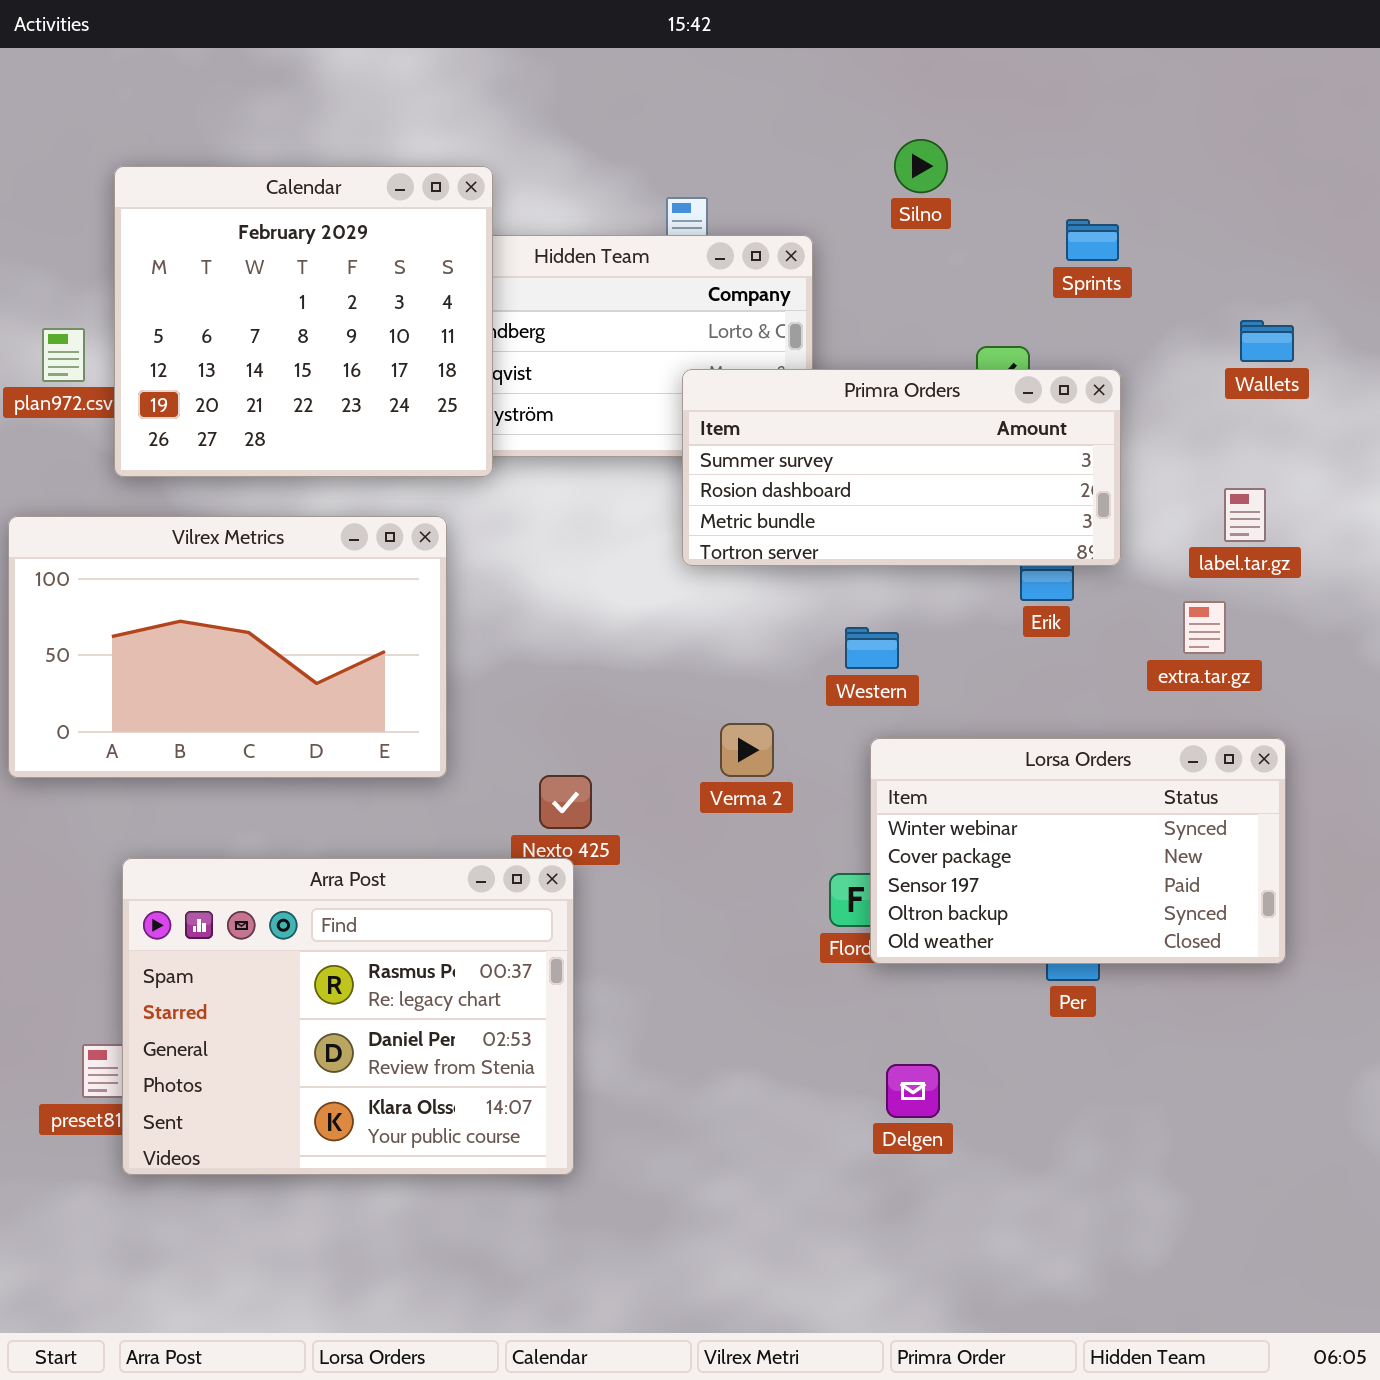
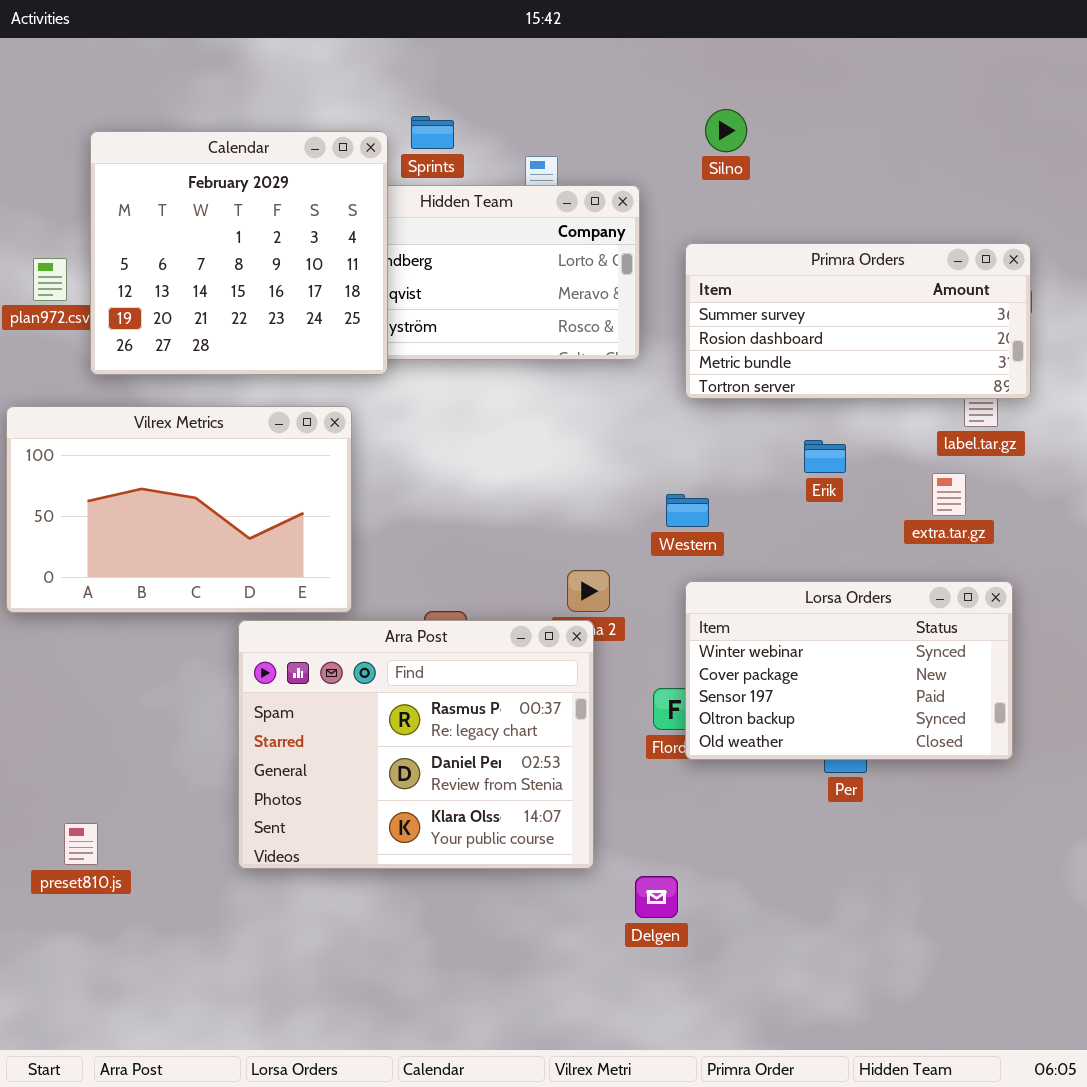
Sprints: [1066,219,1119,261] -> [411,116,454,149], moved
Primra Orders: [682,369,1121,566] -> [685,243,1031,399], moved
Arra Post: [122,858,574,1175] -> [238,620,594,869], moved
Delgen: [886,1064,940,1118] -> [635,876,678,918], moved

